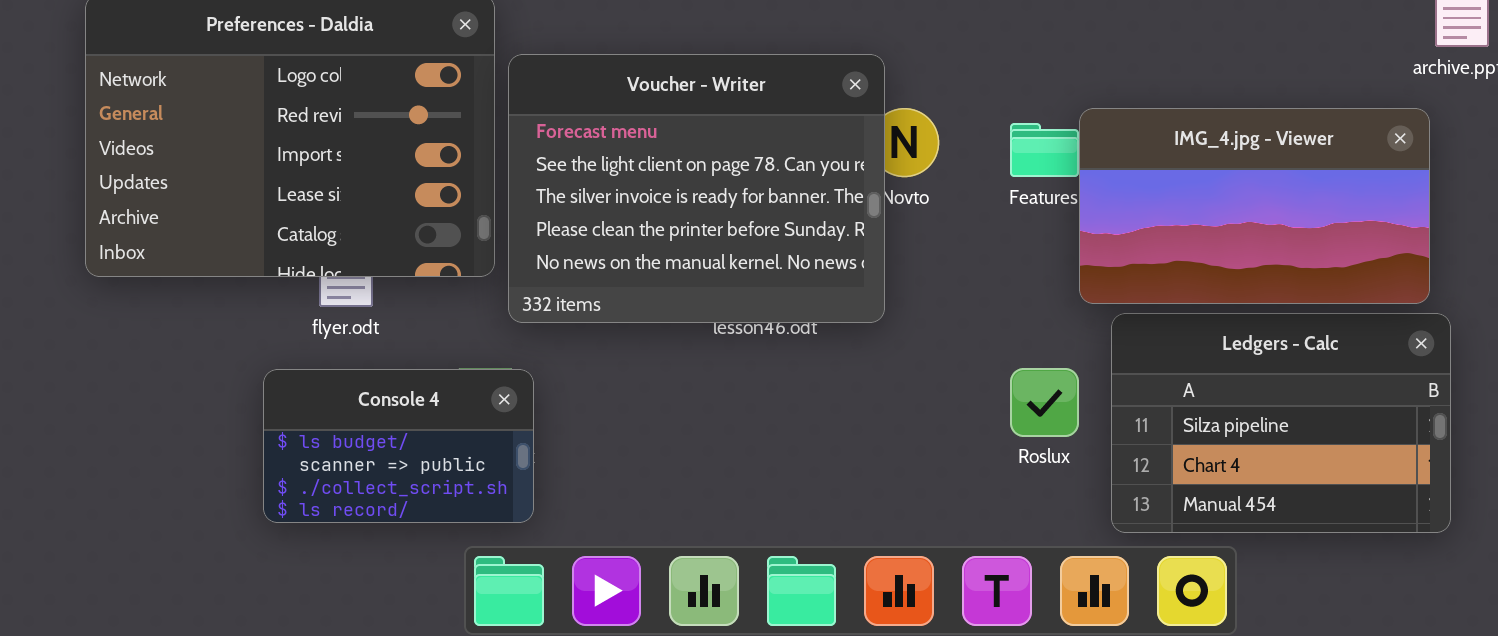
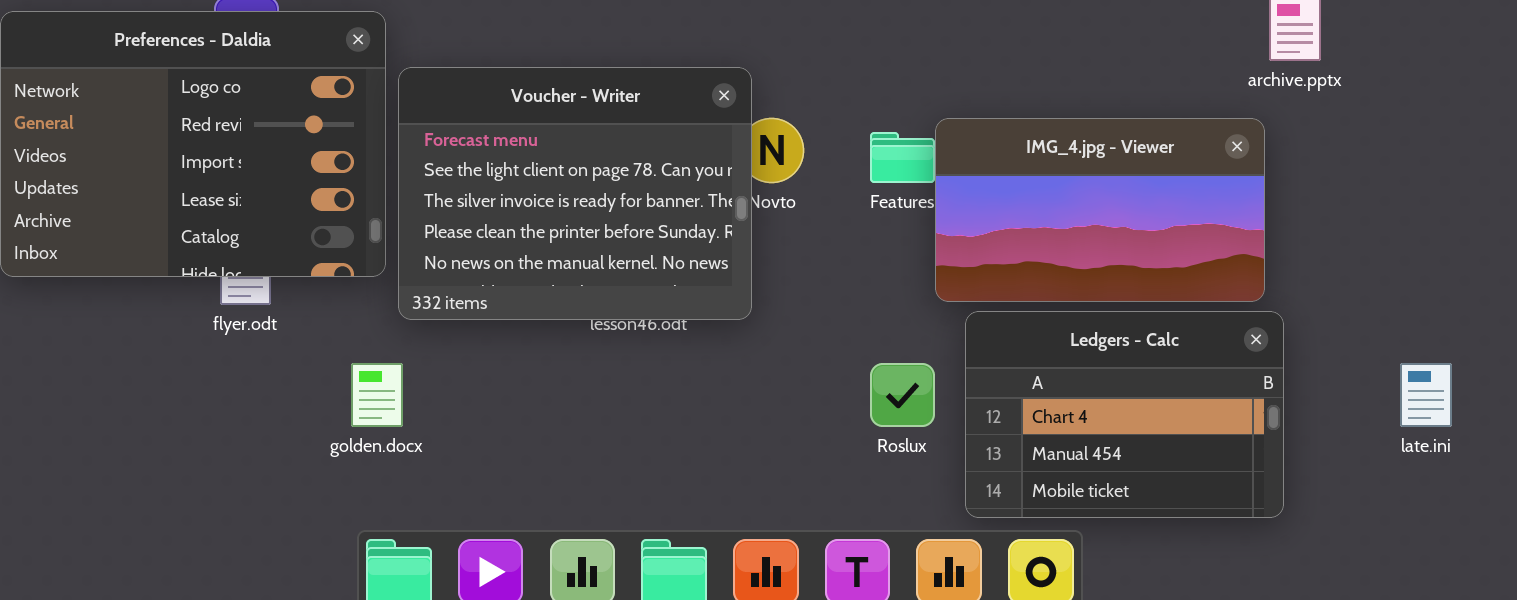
Ledgers - Calc: [1111,313,1451,533] -> [965,311,1284,518], scrolled down 1 row
Console 4: [263,369,534,523] -> none, closed

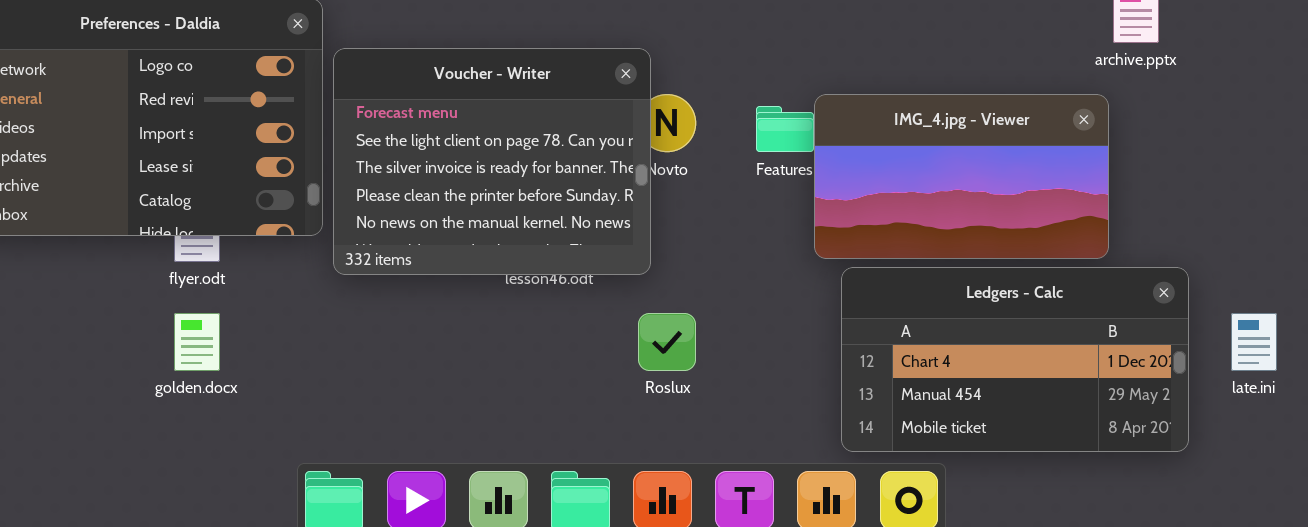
Ledgers - Calc: [965,311,1284,518] -> [841,267,1189,452], resized
golden.docx: [351,363,403,427] -> [174,313,220,371], moved
Roslux: [870,363,935,427] -> [638,313,696,371], moved

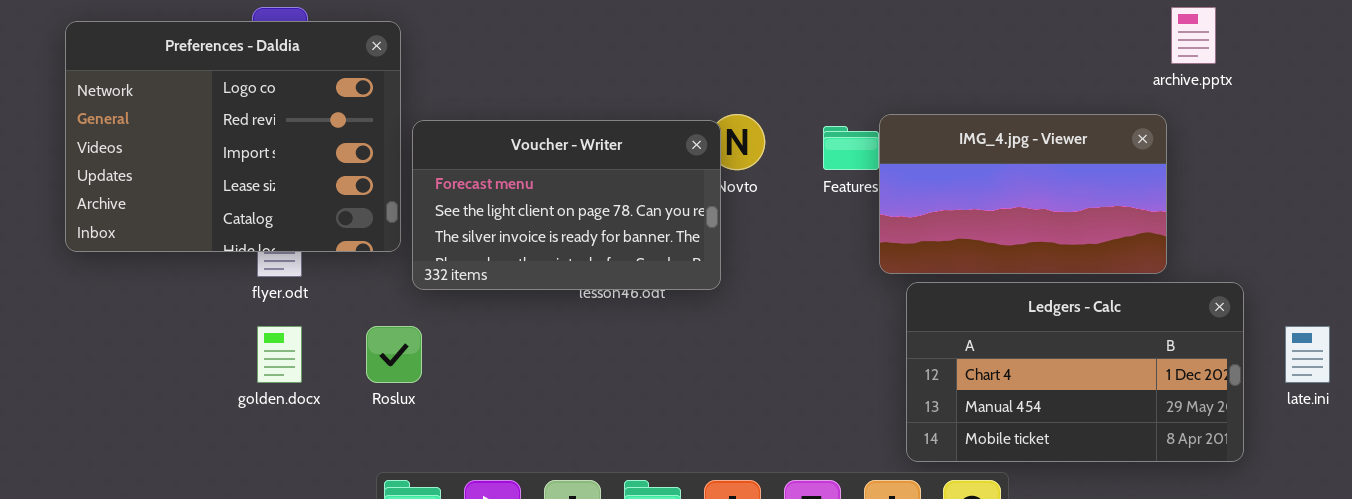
Voucher - Writer: [333,48,651,275] -> [412,120,721,290], resized
Roslux: [638,313,696,371] -> [366,326,422,383], moved

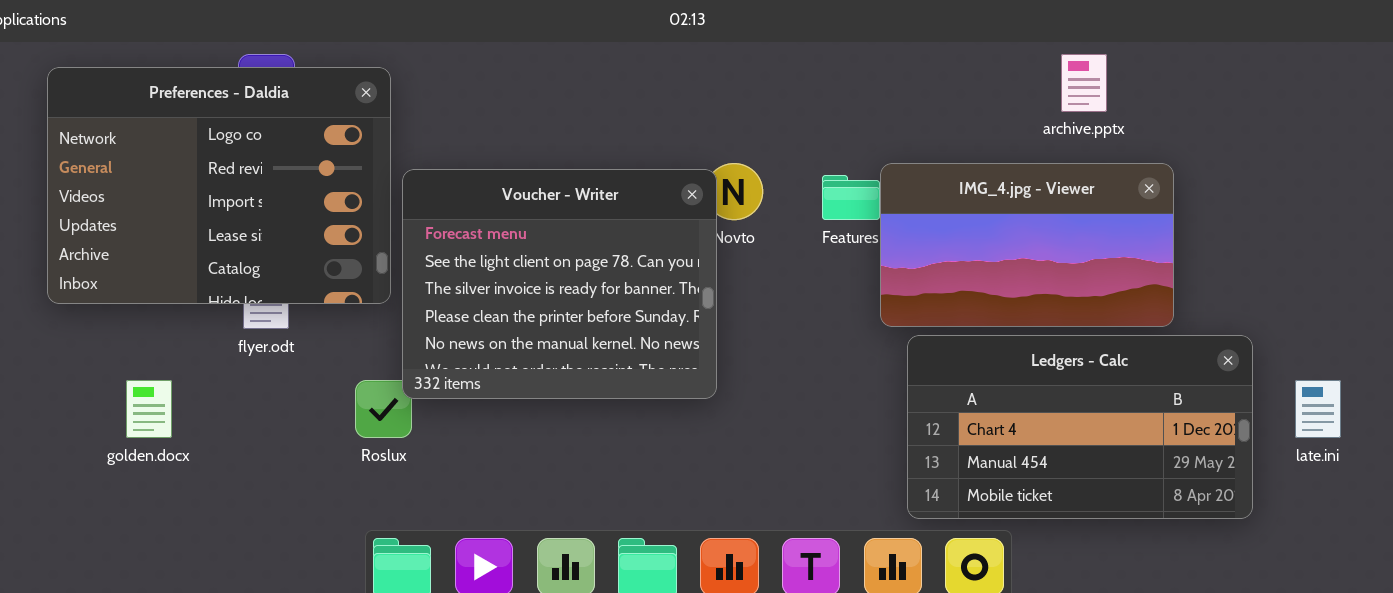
archive.pptx: [1171,7,1216,64] -> [1061,54,1107,112], moved
Voucher - Writer: [412,120,721,290] -> [402,169,717,399], resized
golden.docx: [257,326,302,383] -> [126,380,172,438], moved

